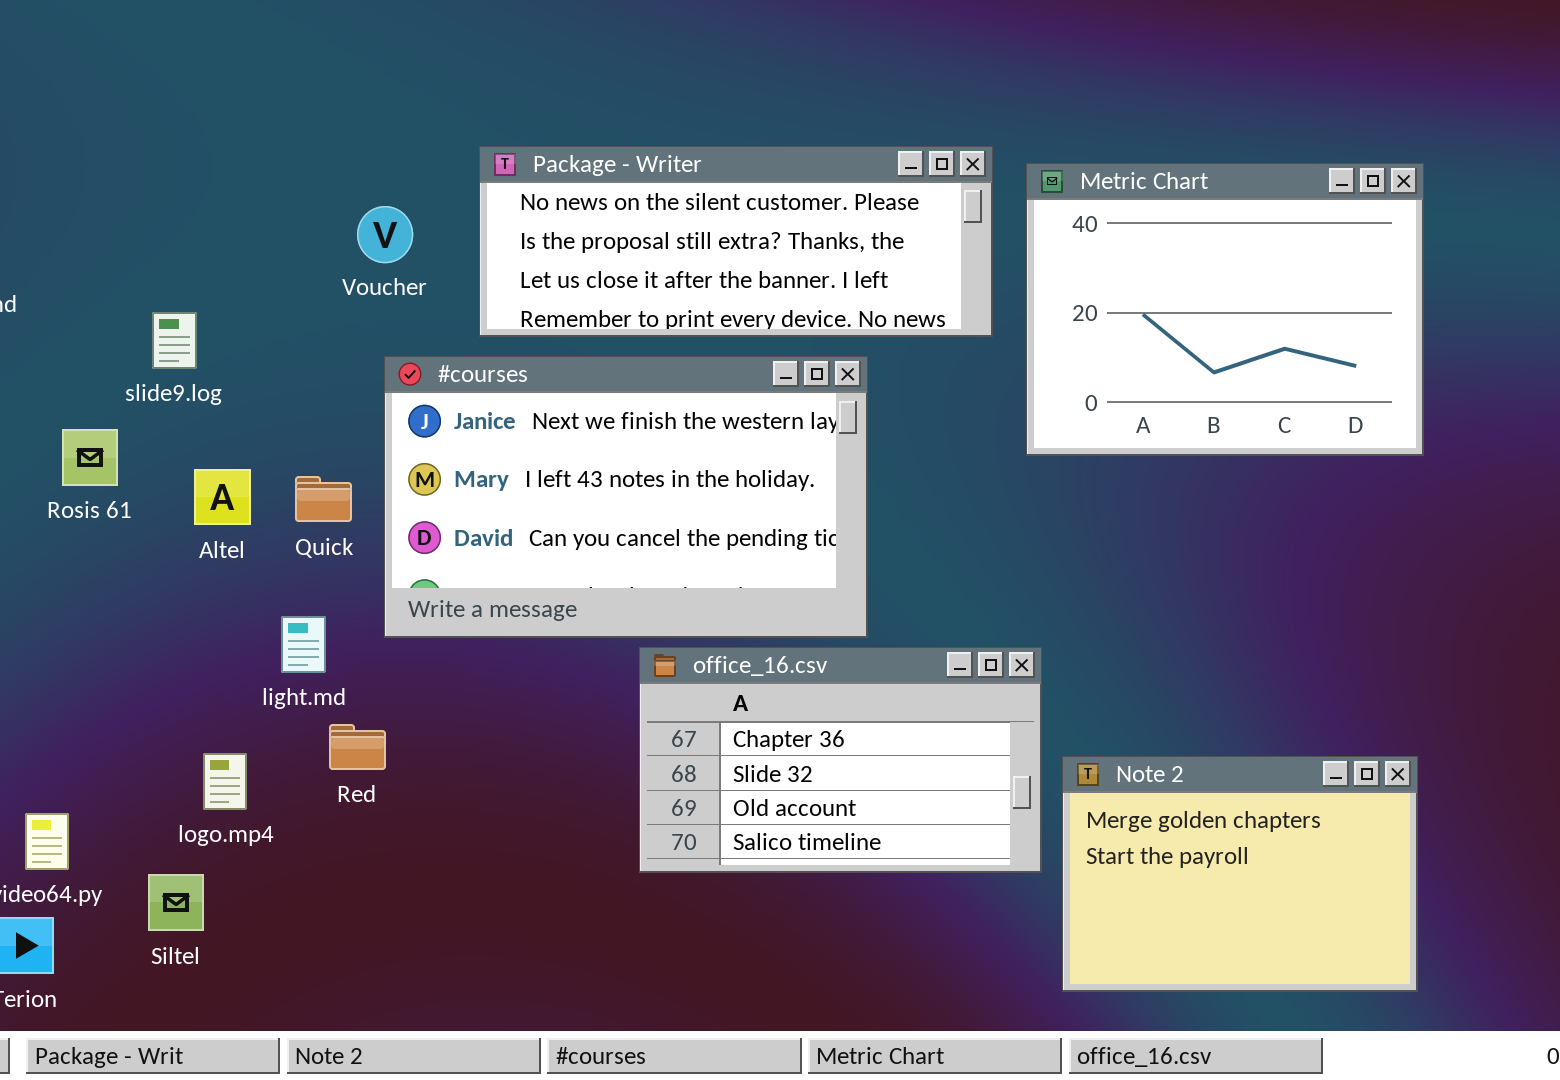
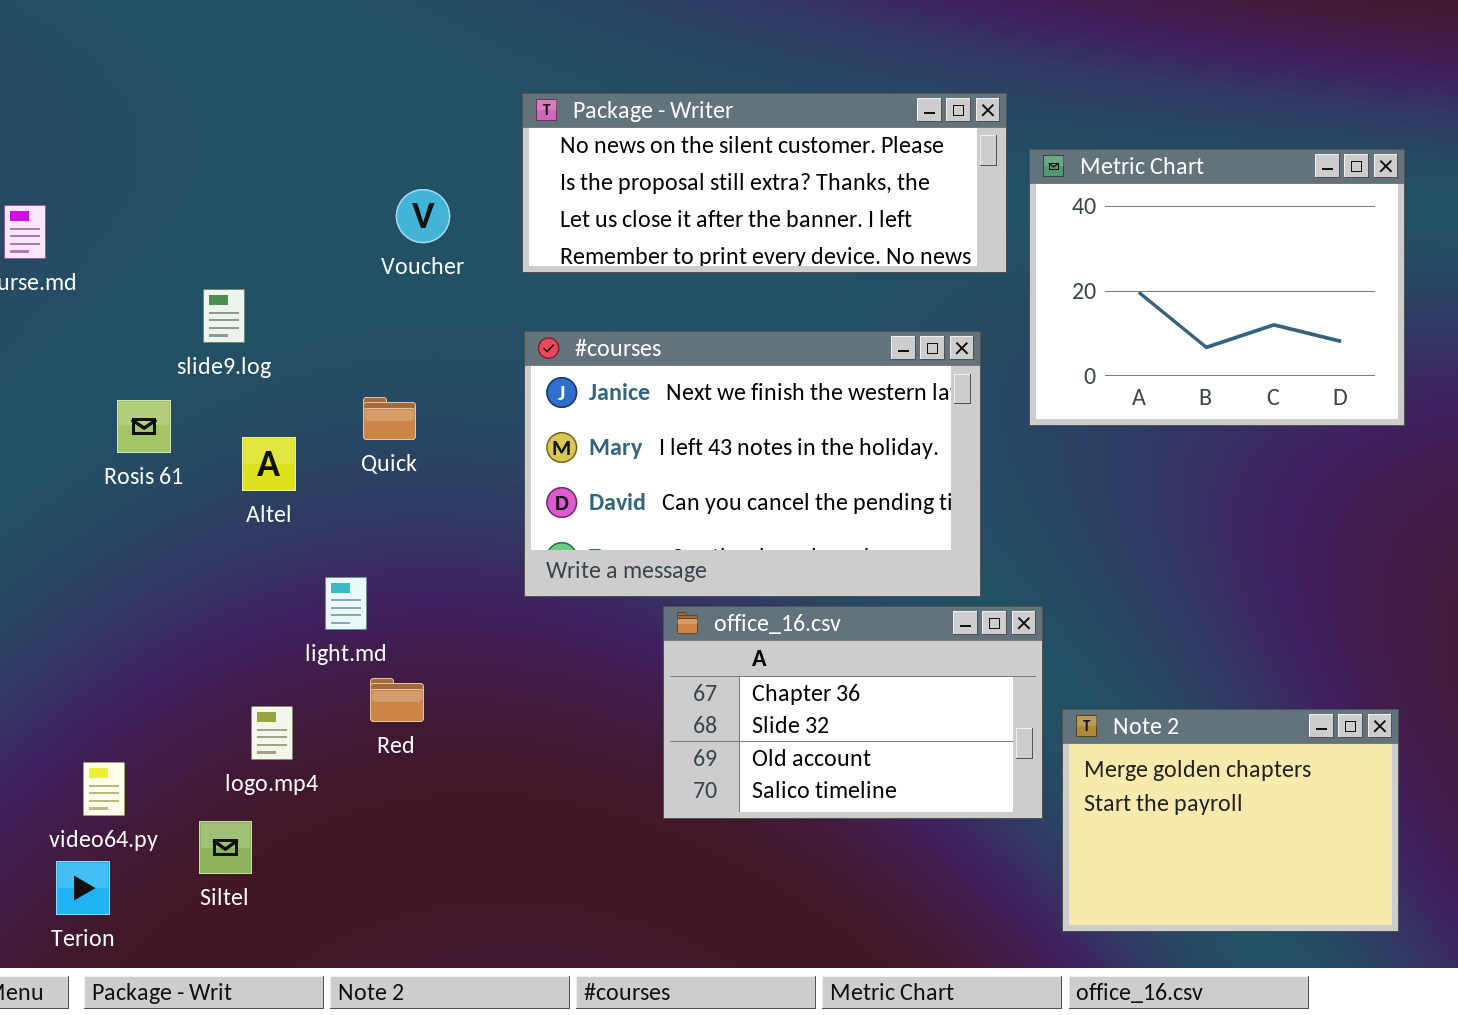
Package - Writer: [479,146,993,337] -> [522,93,1007,273], moved
#courses: [384,356,868,638] -> [524,331,981,597], moved
Quick: [295,476,352,522] -> [363,397,416,440], moved

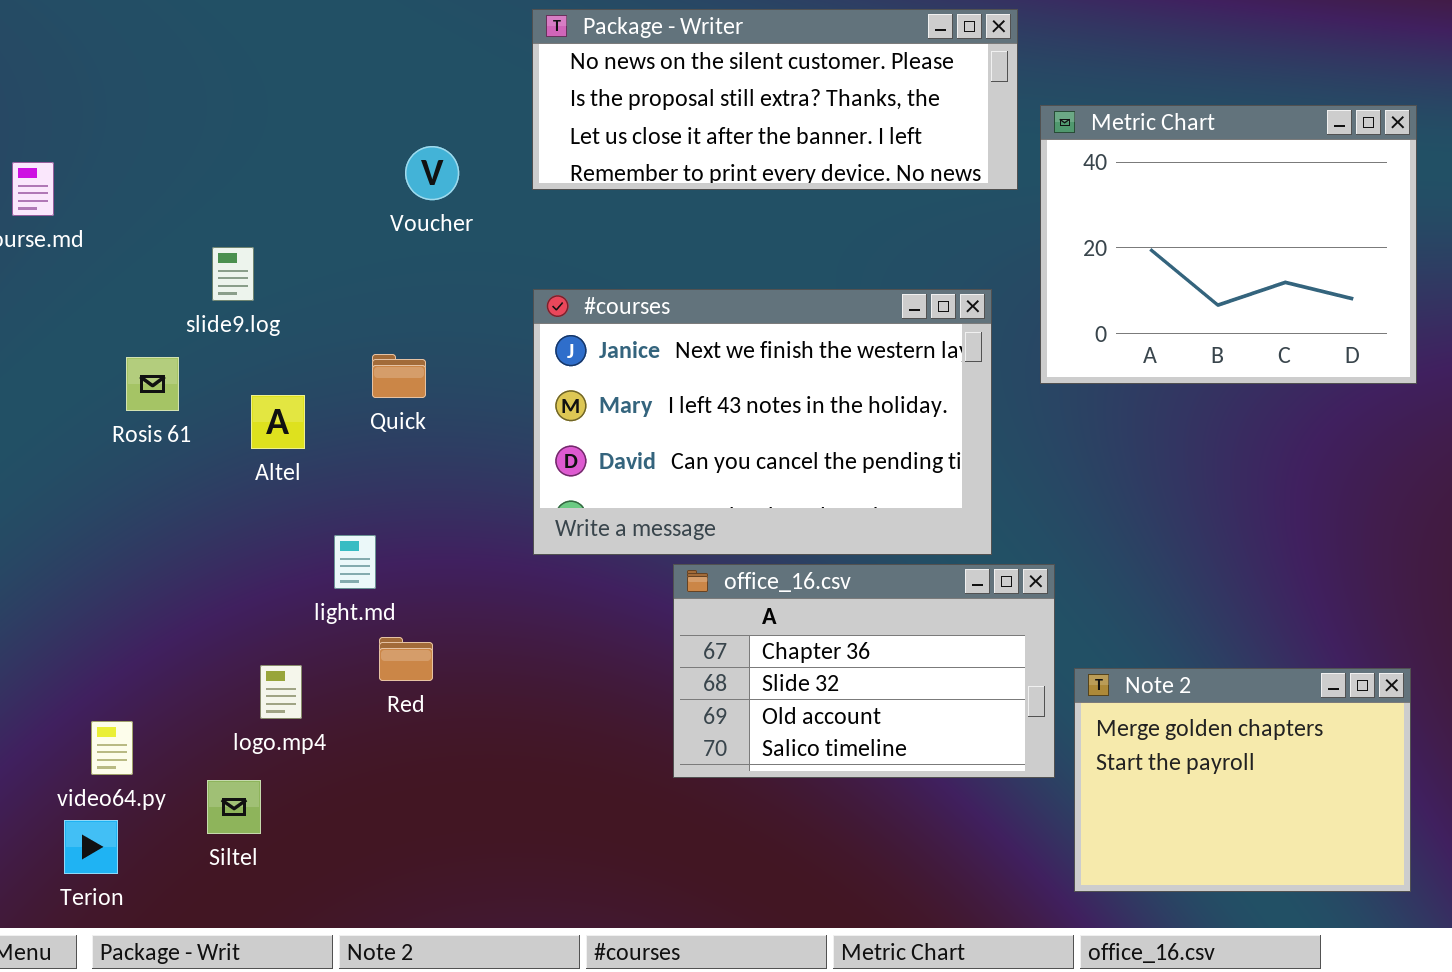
Package - Writer: [522,93,1007,273] -> [532,9,1018,190], moved

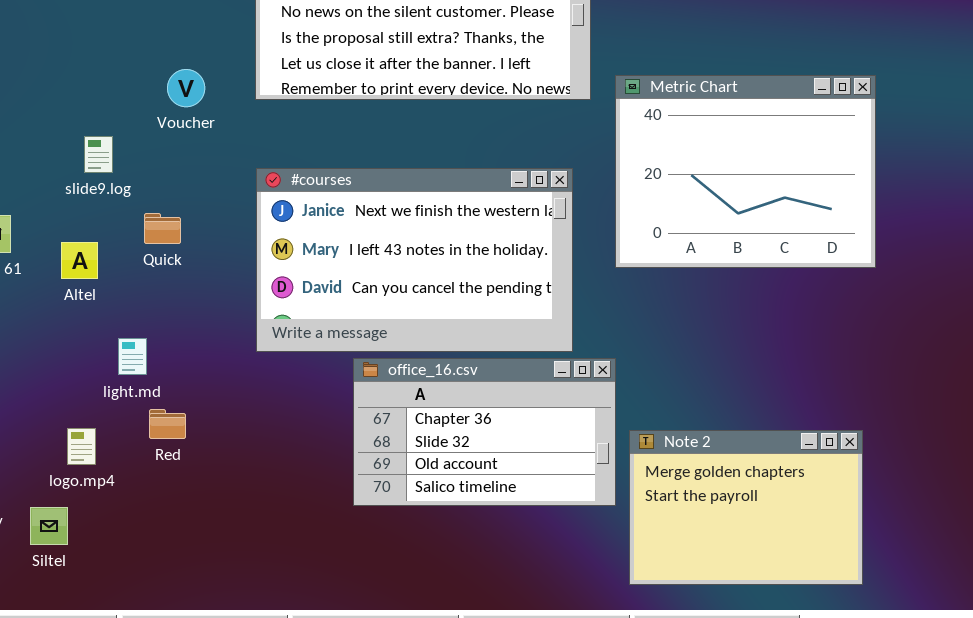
Metric Chart: [1040,105,1417,384] -> [615,75,876,268], moved
slide9.log: [212,247,254,301] -> [84,136,113,173], moved

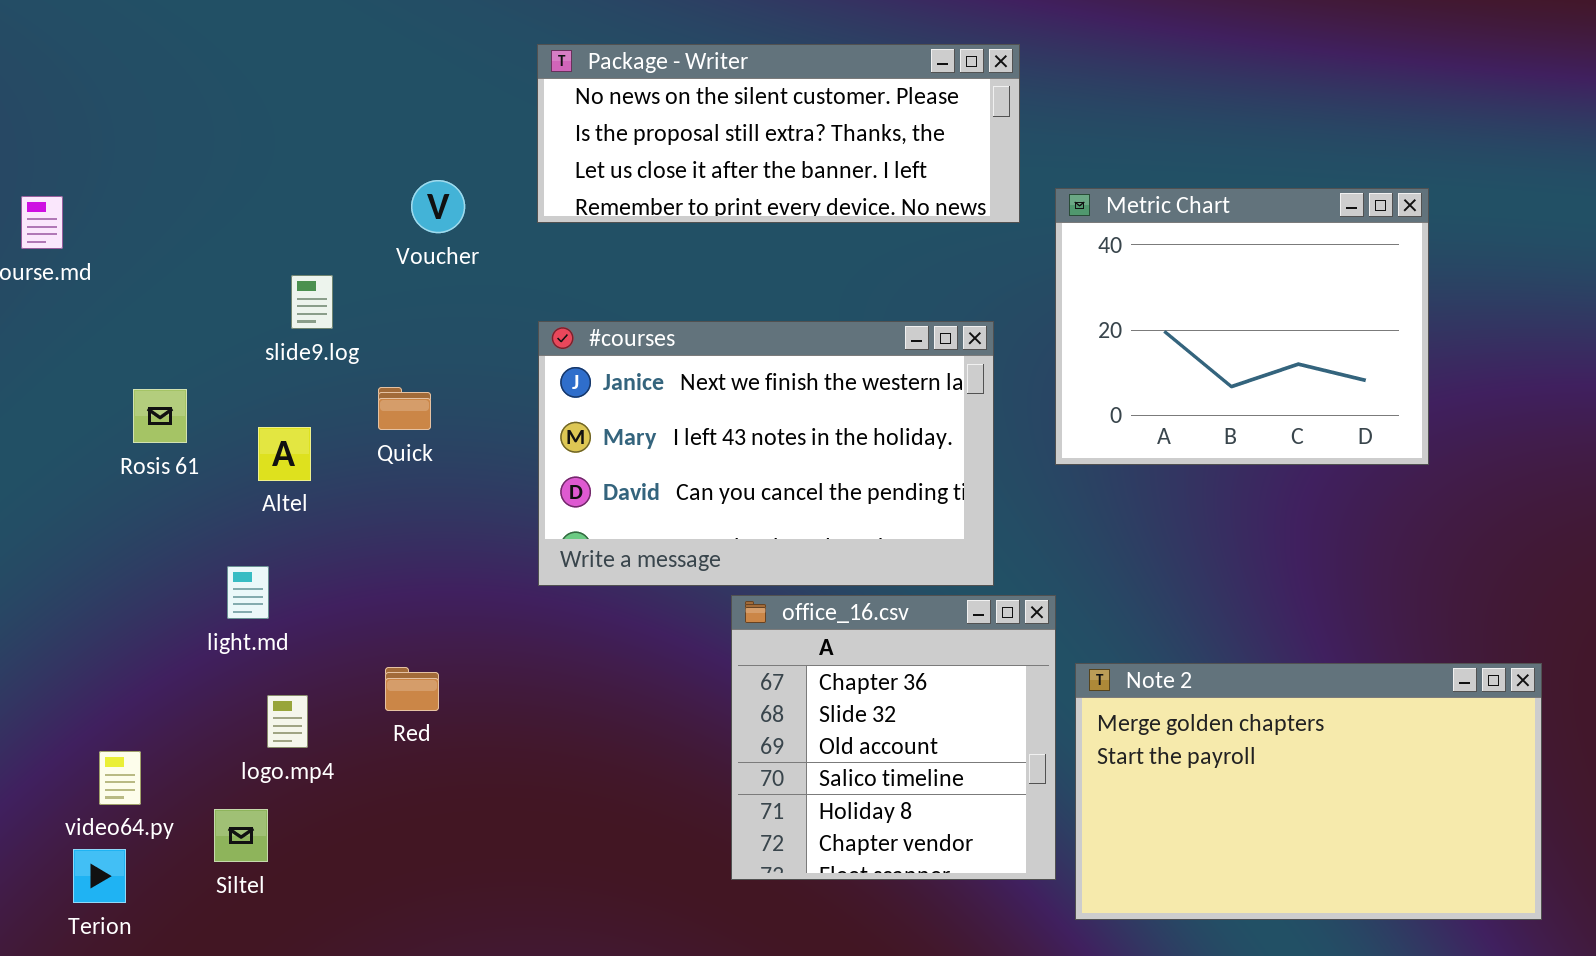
light.md: [118,338,147,375] -> [227,566,269,619], moved
office_16.csv: [353,358,616,506] -> [731,595,1056,880], resized
Note 2: [629,430,863,585] -> [1075,663,1542,920], resized

